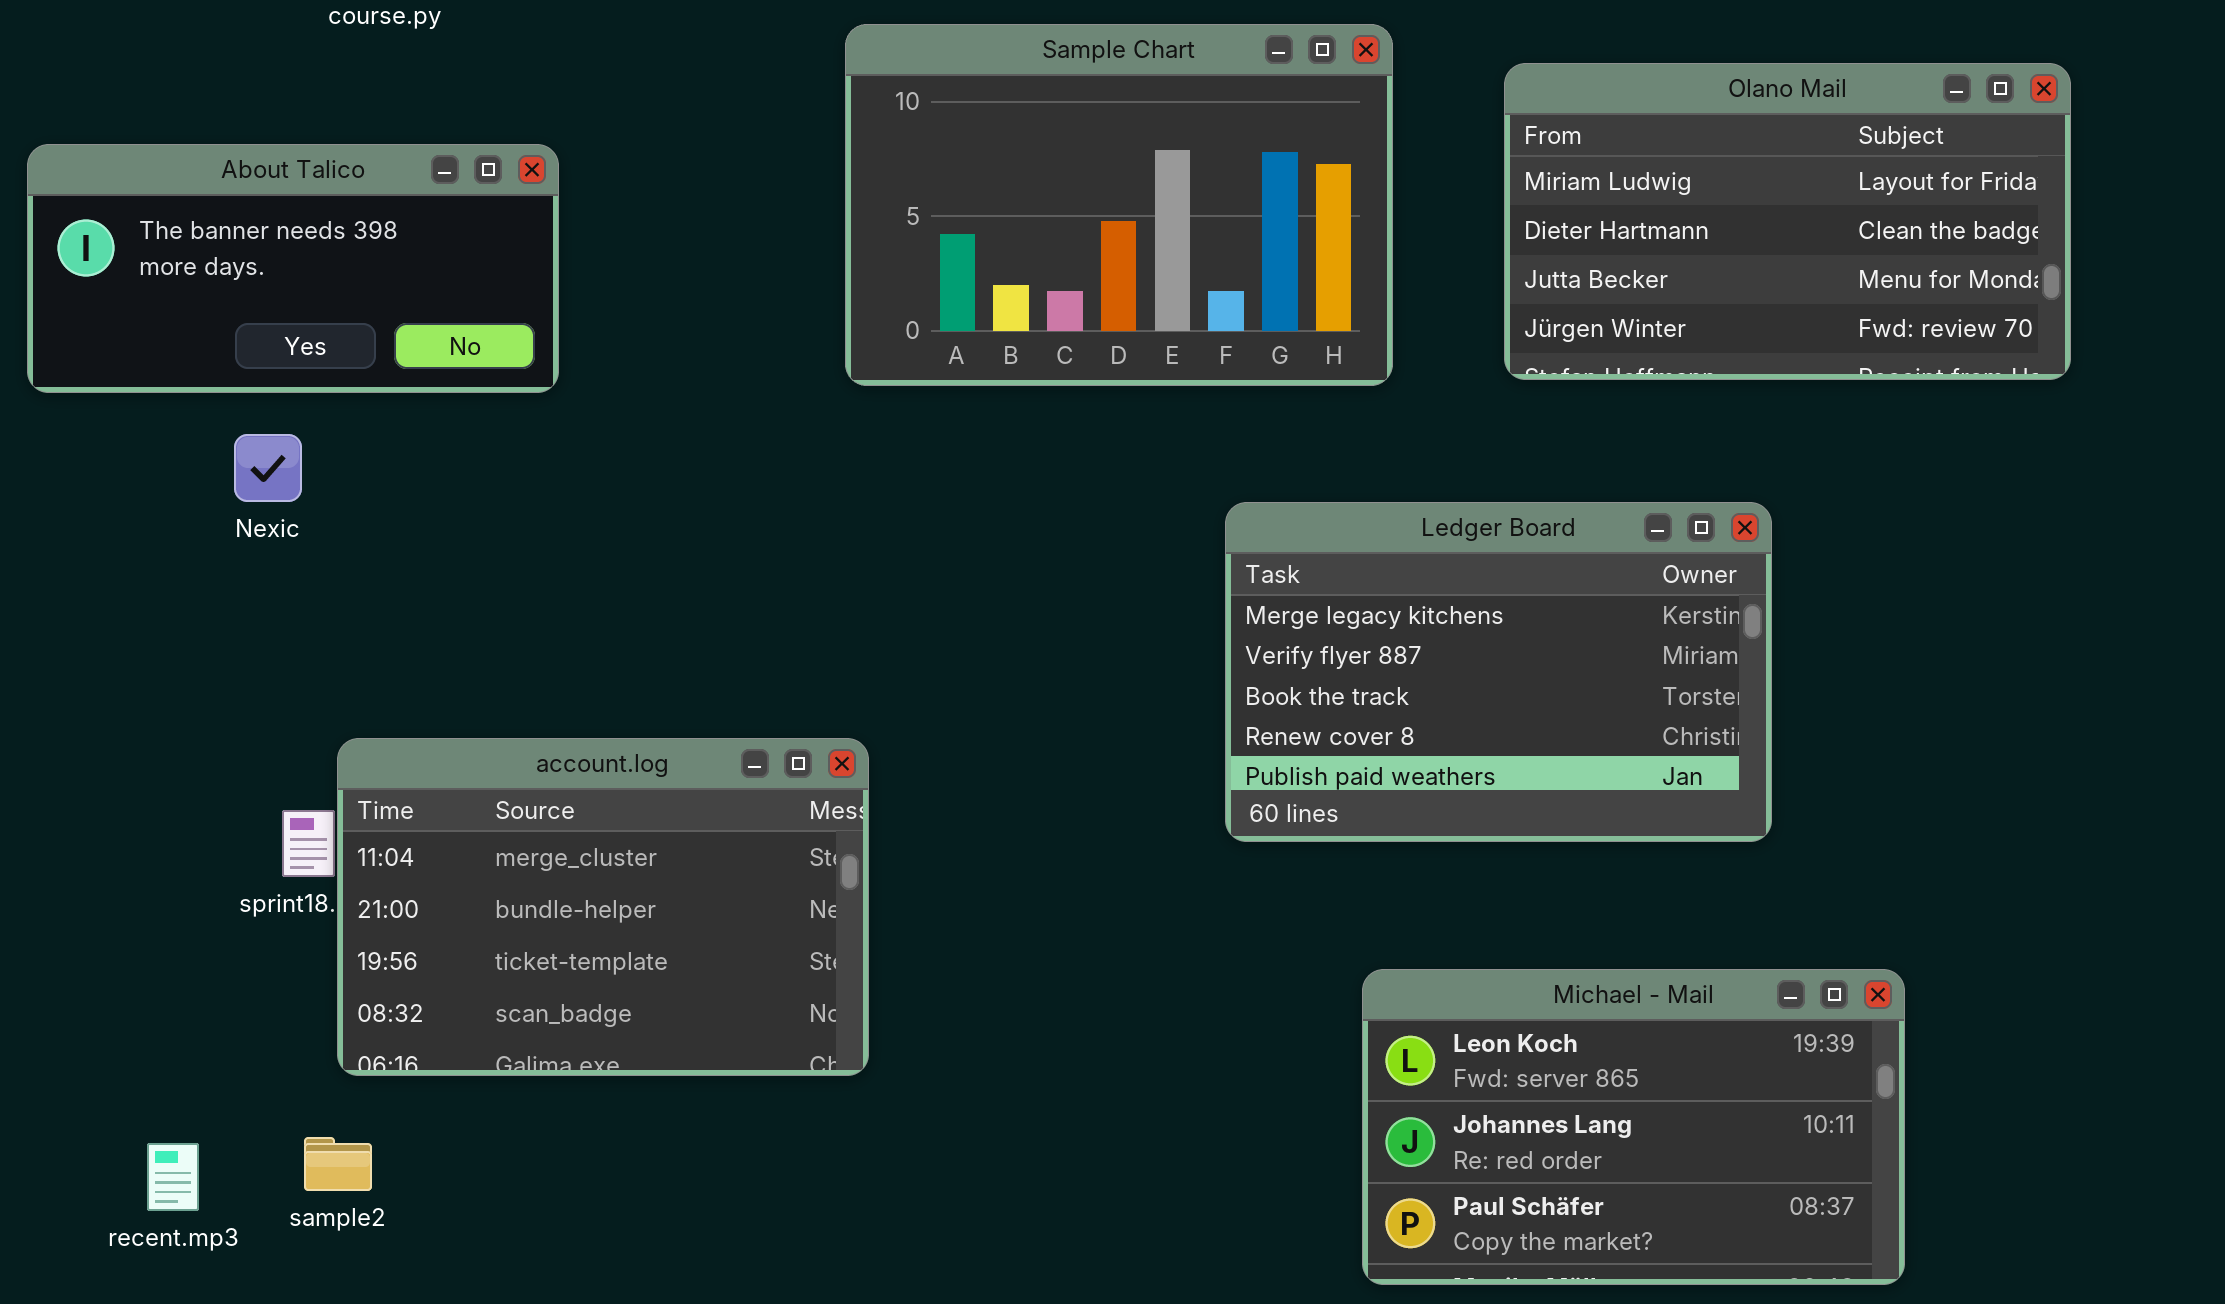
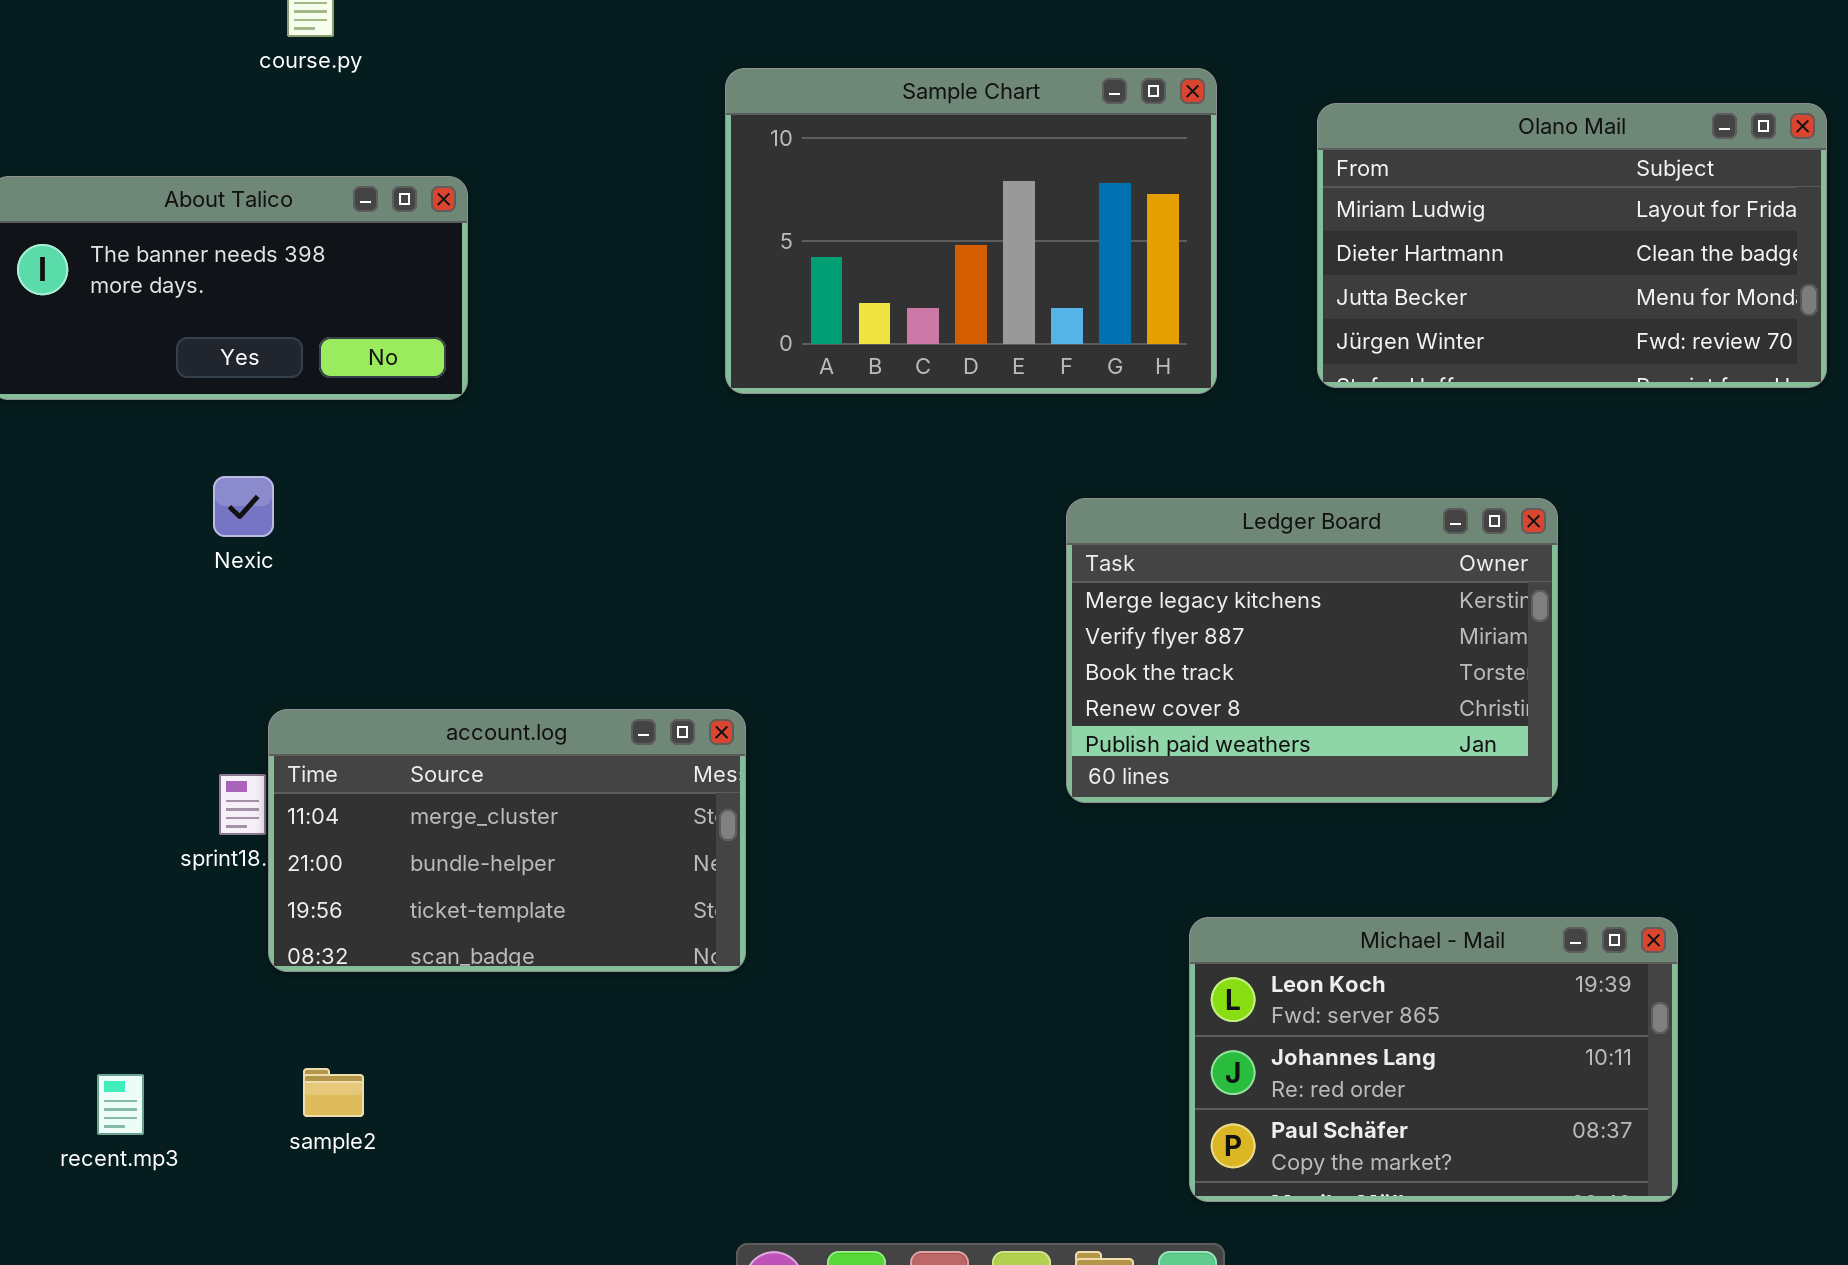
Nexic: [234,434,302,502] -> [213,476,274,537], moved
account.log: [337,738,869,1076] -> [268,709,746,972], resized
sample2: [304,1137,372,1191] -> [303,1068,364,1117], moved

